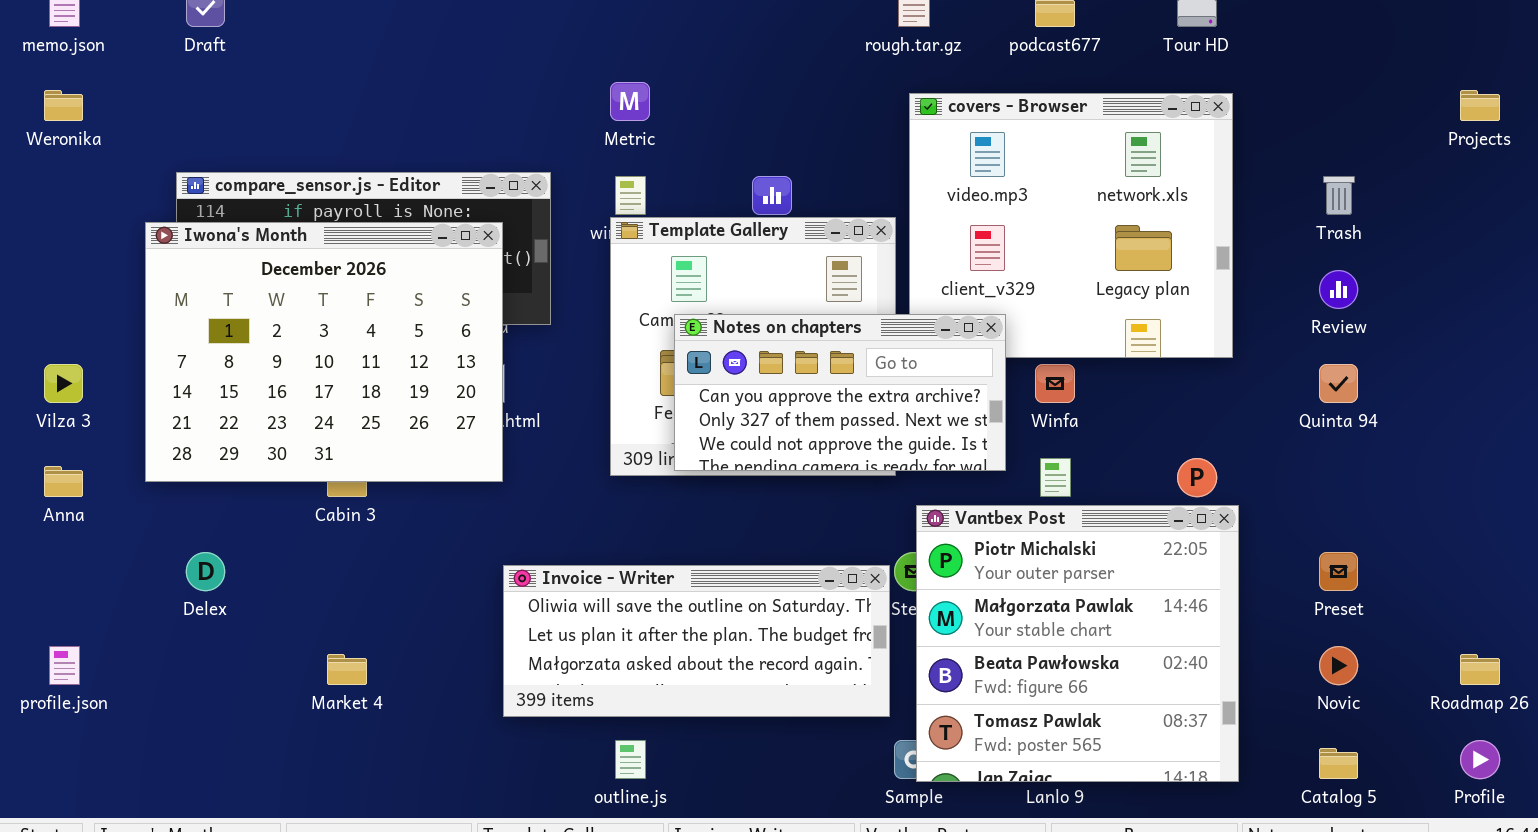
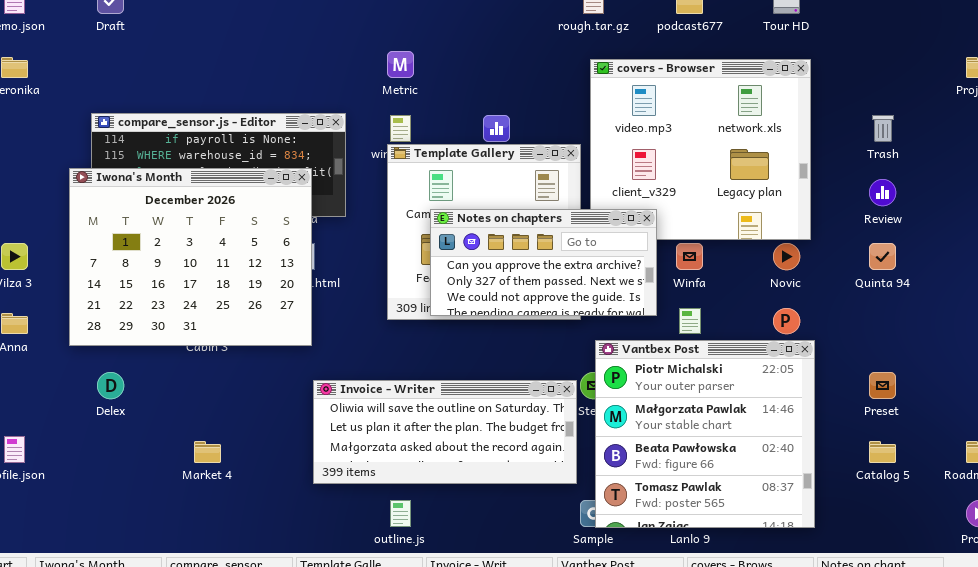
Iwona's Month: [145,222,503,482] -> [69,168,312,346], moved
Novic: [1319,646,1358,685] -> [773,243,800,270], moved
Catalog 5: [1319,748,1358,779] -> [869,441,896,463], moved

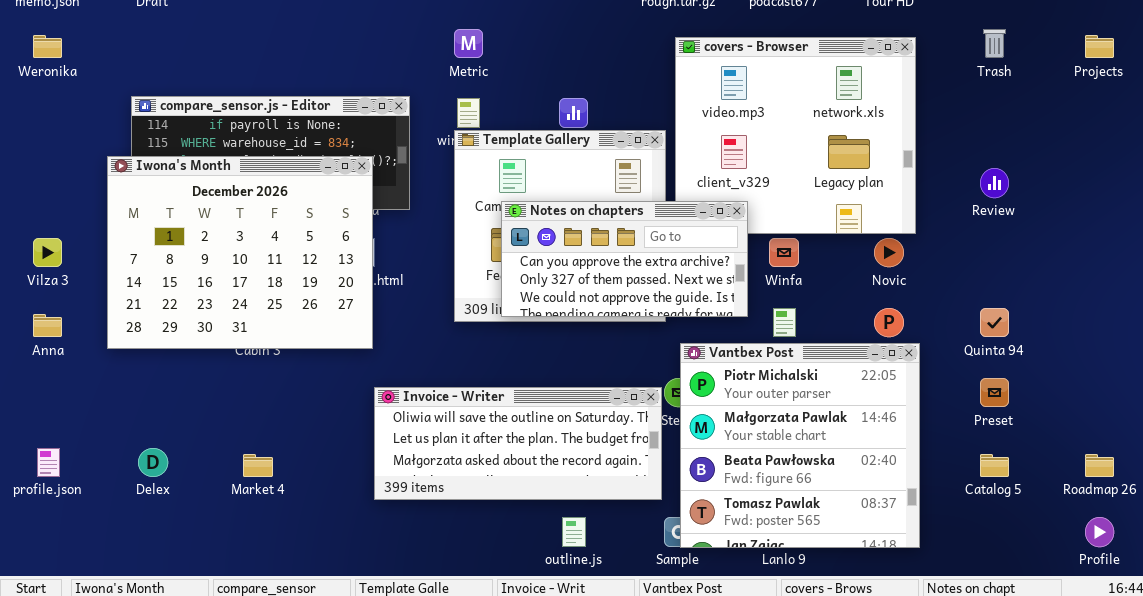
Trash: [872,115,894,142] -> [983,29,1006,58], moved
Quinta 94: [869,243,896,270] -> [980,308,1009,337], moved
Delex: [97,372,124,399] -> [138,448,168,477], moved
outline.js: [390,500,411,527] -> [562,517,586,547], moved

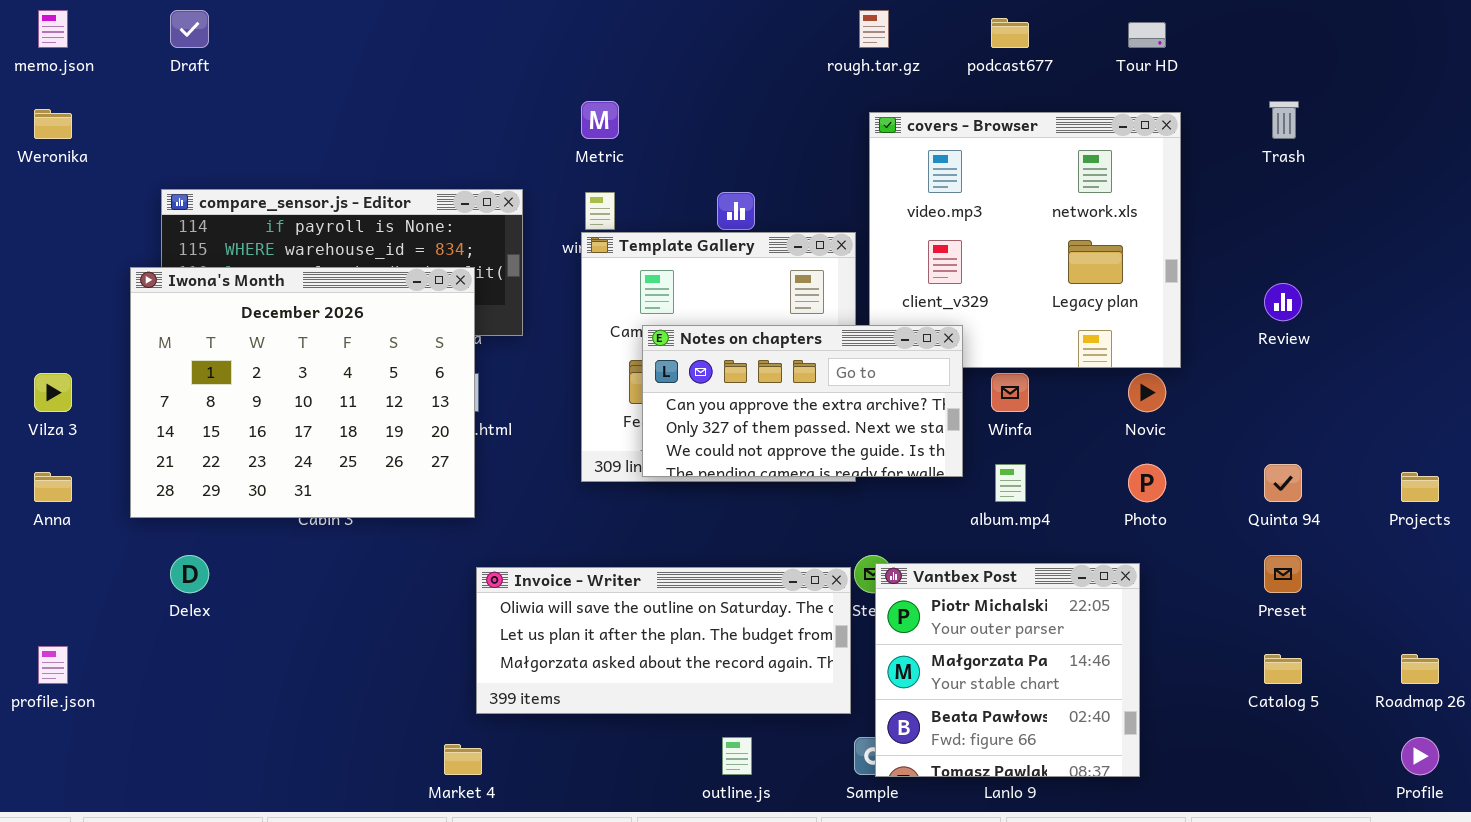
Projects: [1085,35,1114,58] -> [1401,472,1439,502], moved
Vantbex Post: [680,343,920,548] -> [875,563,1140,777], resized
Delex: [138,448,168,477] -> [170,555,209,593], moved
Market 4: [243,454,273,477] -> [444,744,482,775], moved

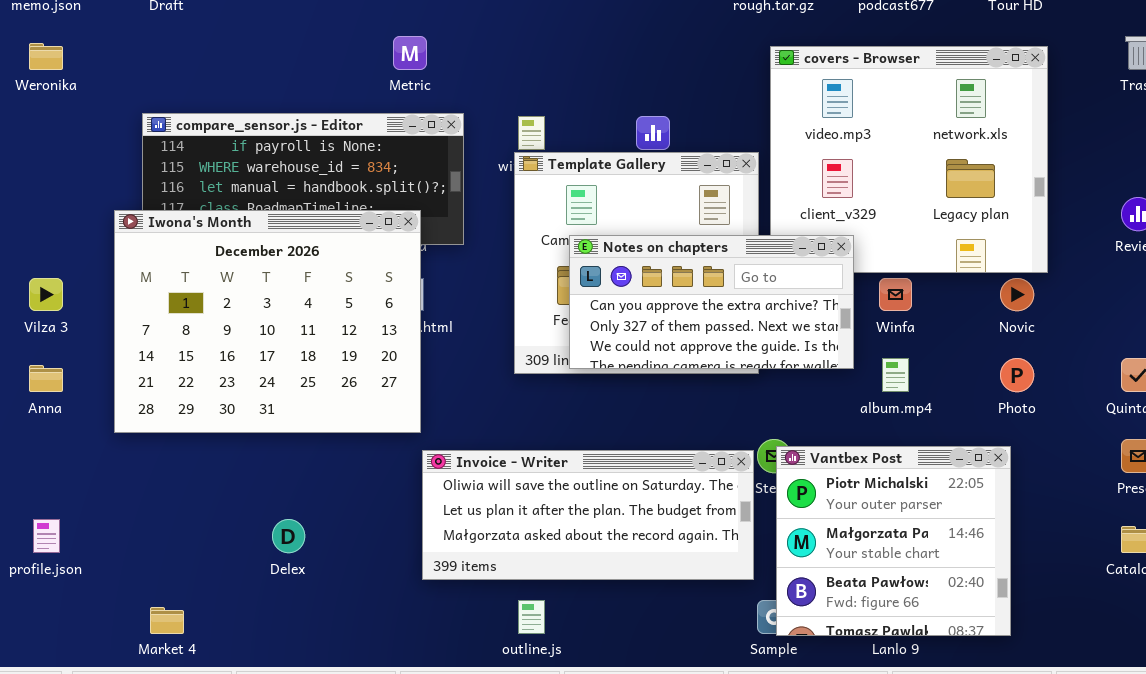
Metric: [581,101,619,139] -> [393,36,427,70], moved
Iwona's Month: [130,267,475,518] -> [114,210,421,433], moved
Delex: [170,555,209,593] -> [272,519,305,553], moved
outline.js: [722,737,752,775] -> [518,600,545,634], moved
Market 4: [444,744,482,775] -> [150,607,184,634], moved

